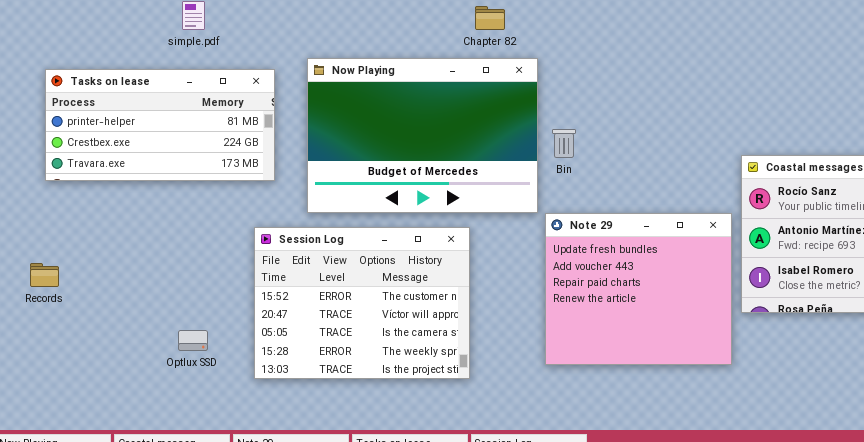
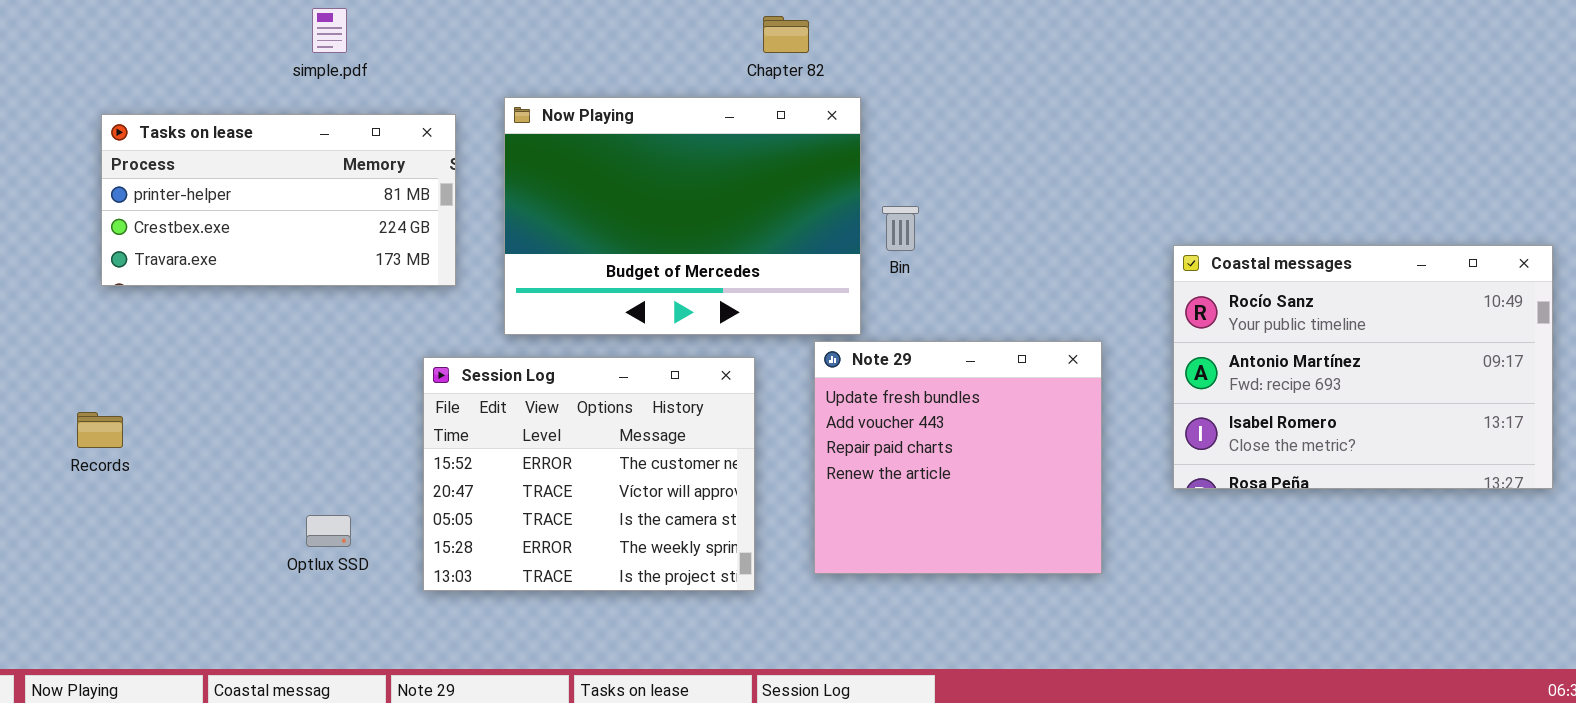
Note 29: [545,213,732,365] -> [814,341,1102,574], moved

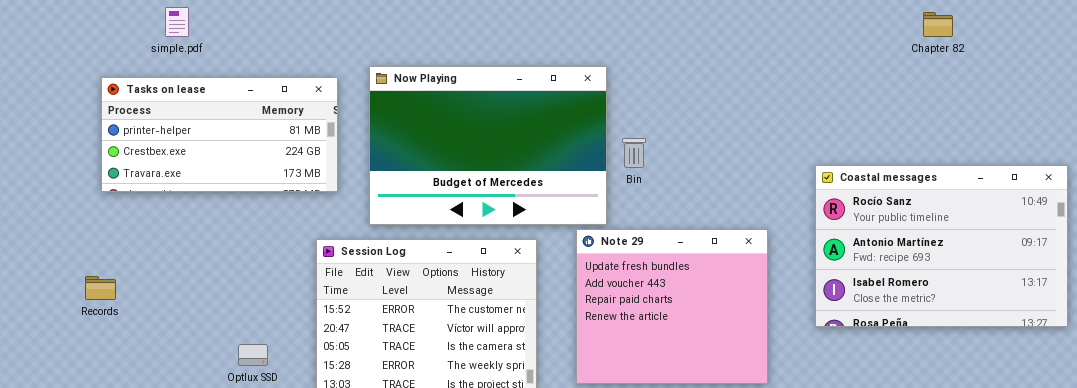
simple.pdf: [312,8,347,53] -> [165,7,189,37], moved
Chapter 82: [763,16,809,53] -> [923,12,953,37], moved

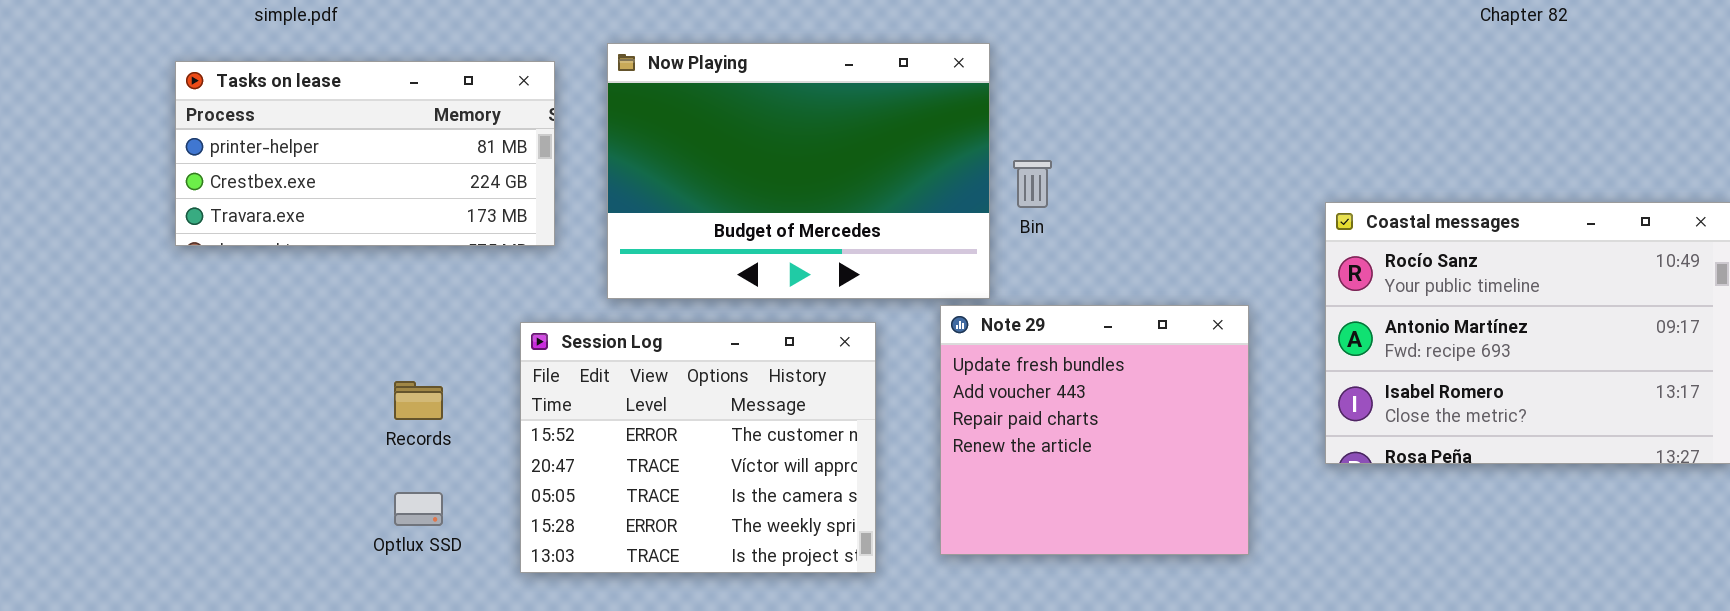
Records: [85,276,116,300] -> [394,381,443,420], moved

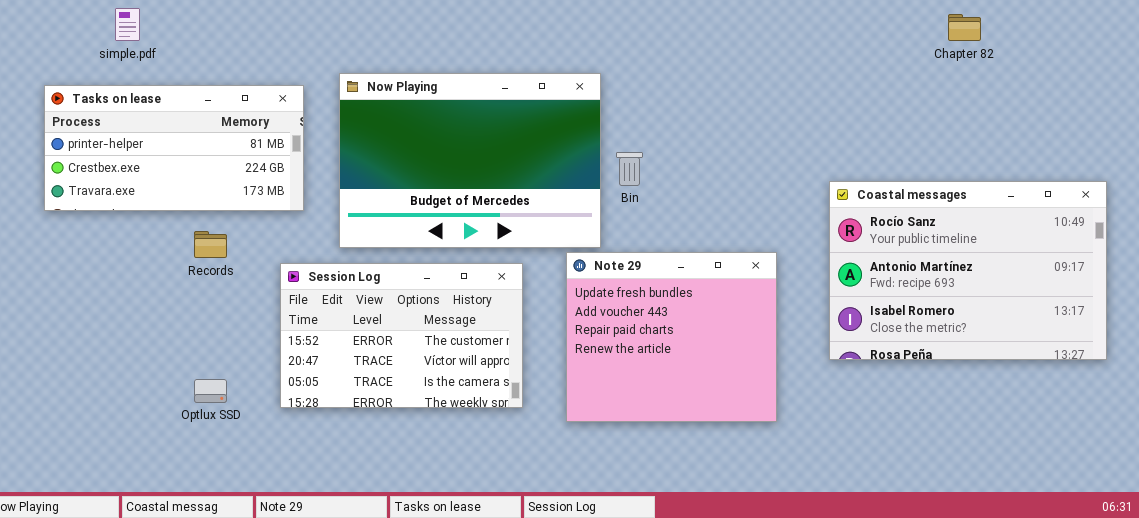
Session Log: [520,322,876,573] -> [280,263,523,408], resized
Records: [394,381,443,420] -> [194,231,227,258], moved

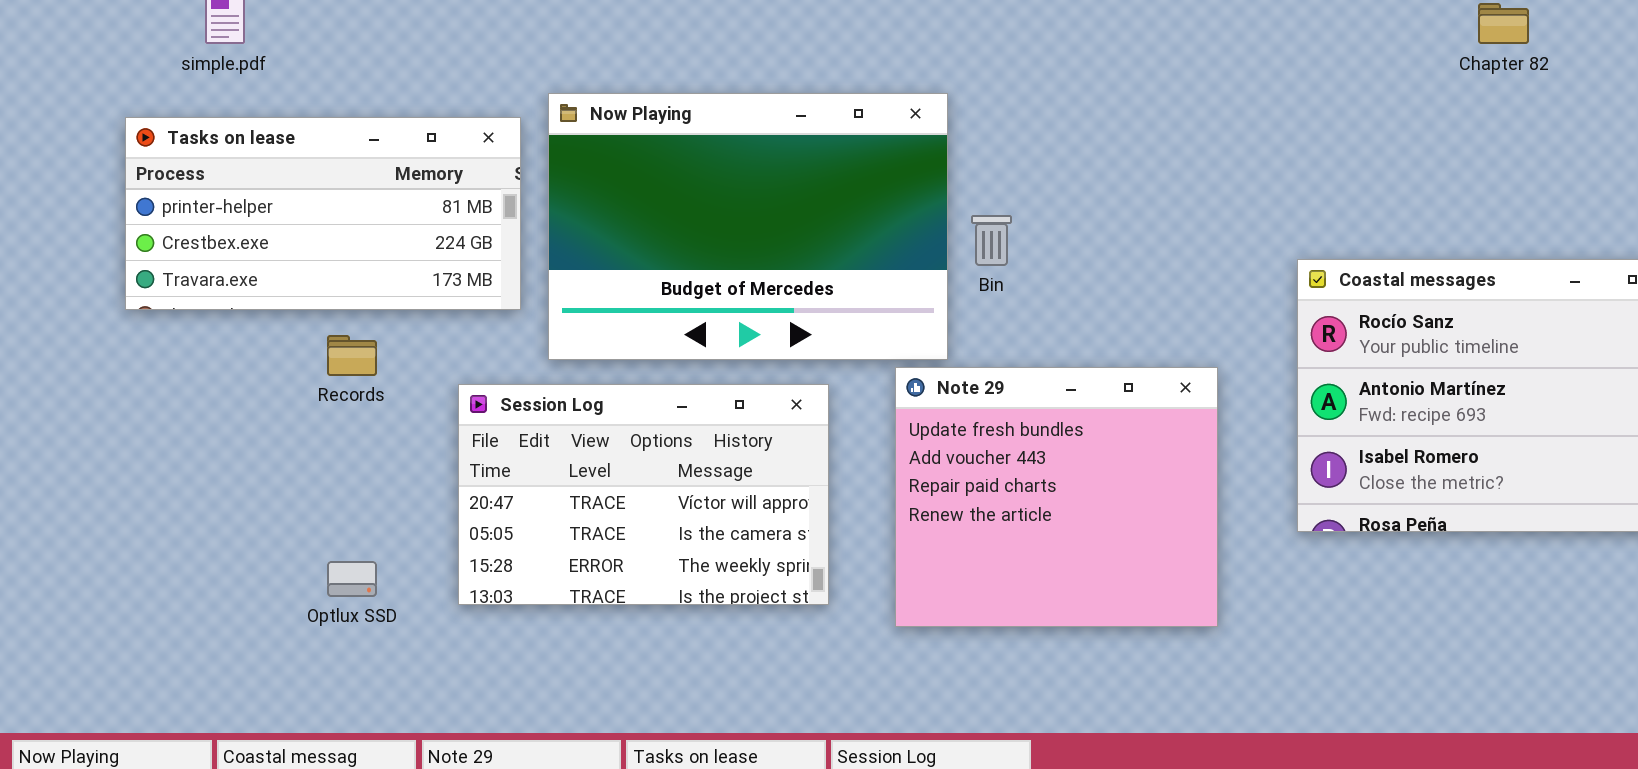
Tasks on lease: [44,85,304,211] -> [125,117,521,310], moved
Session Log: [280,263,523,408] -> [458,384,829,605], scrolled down 1 row

